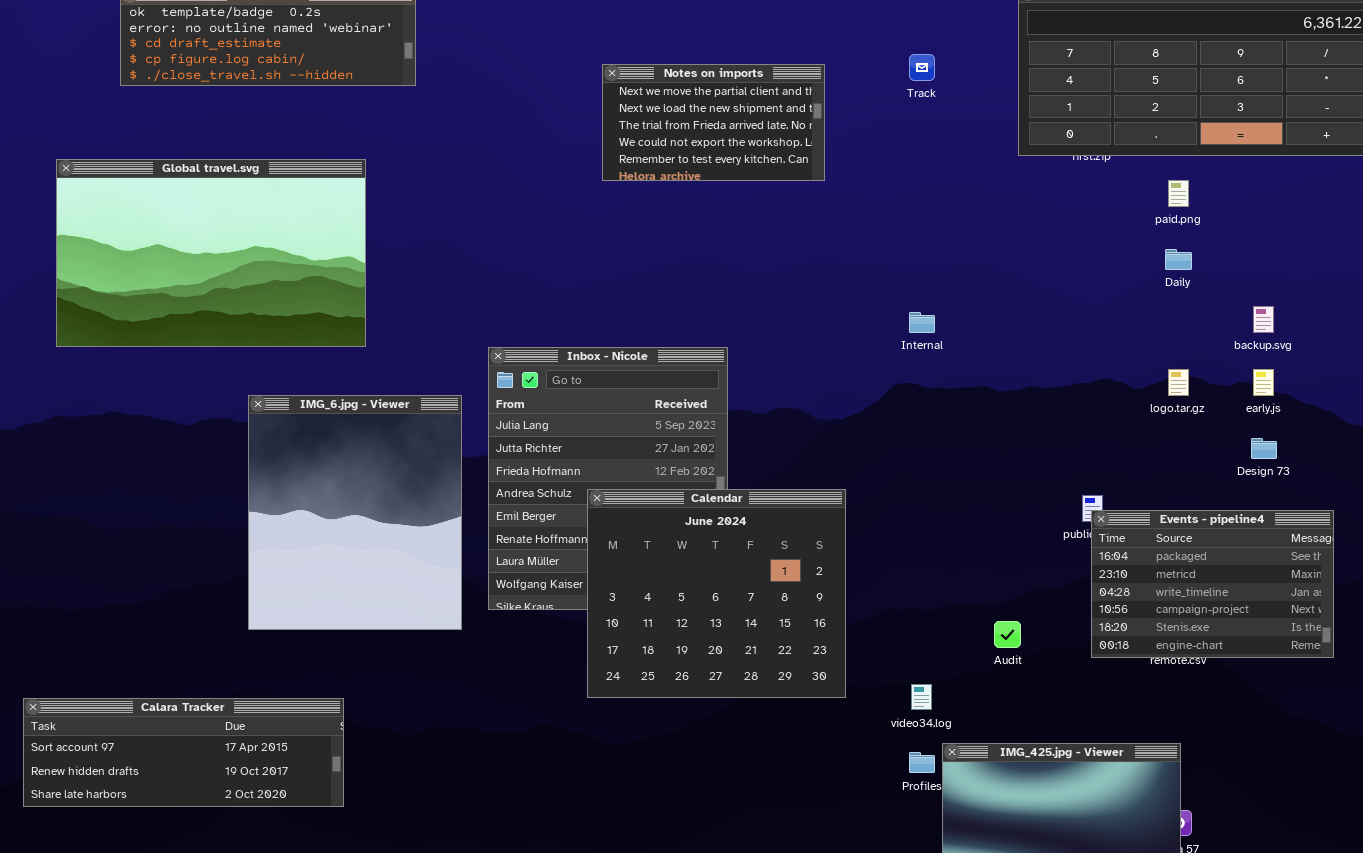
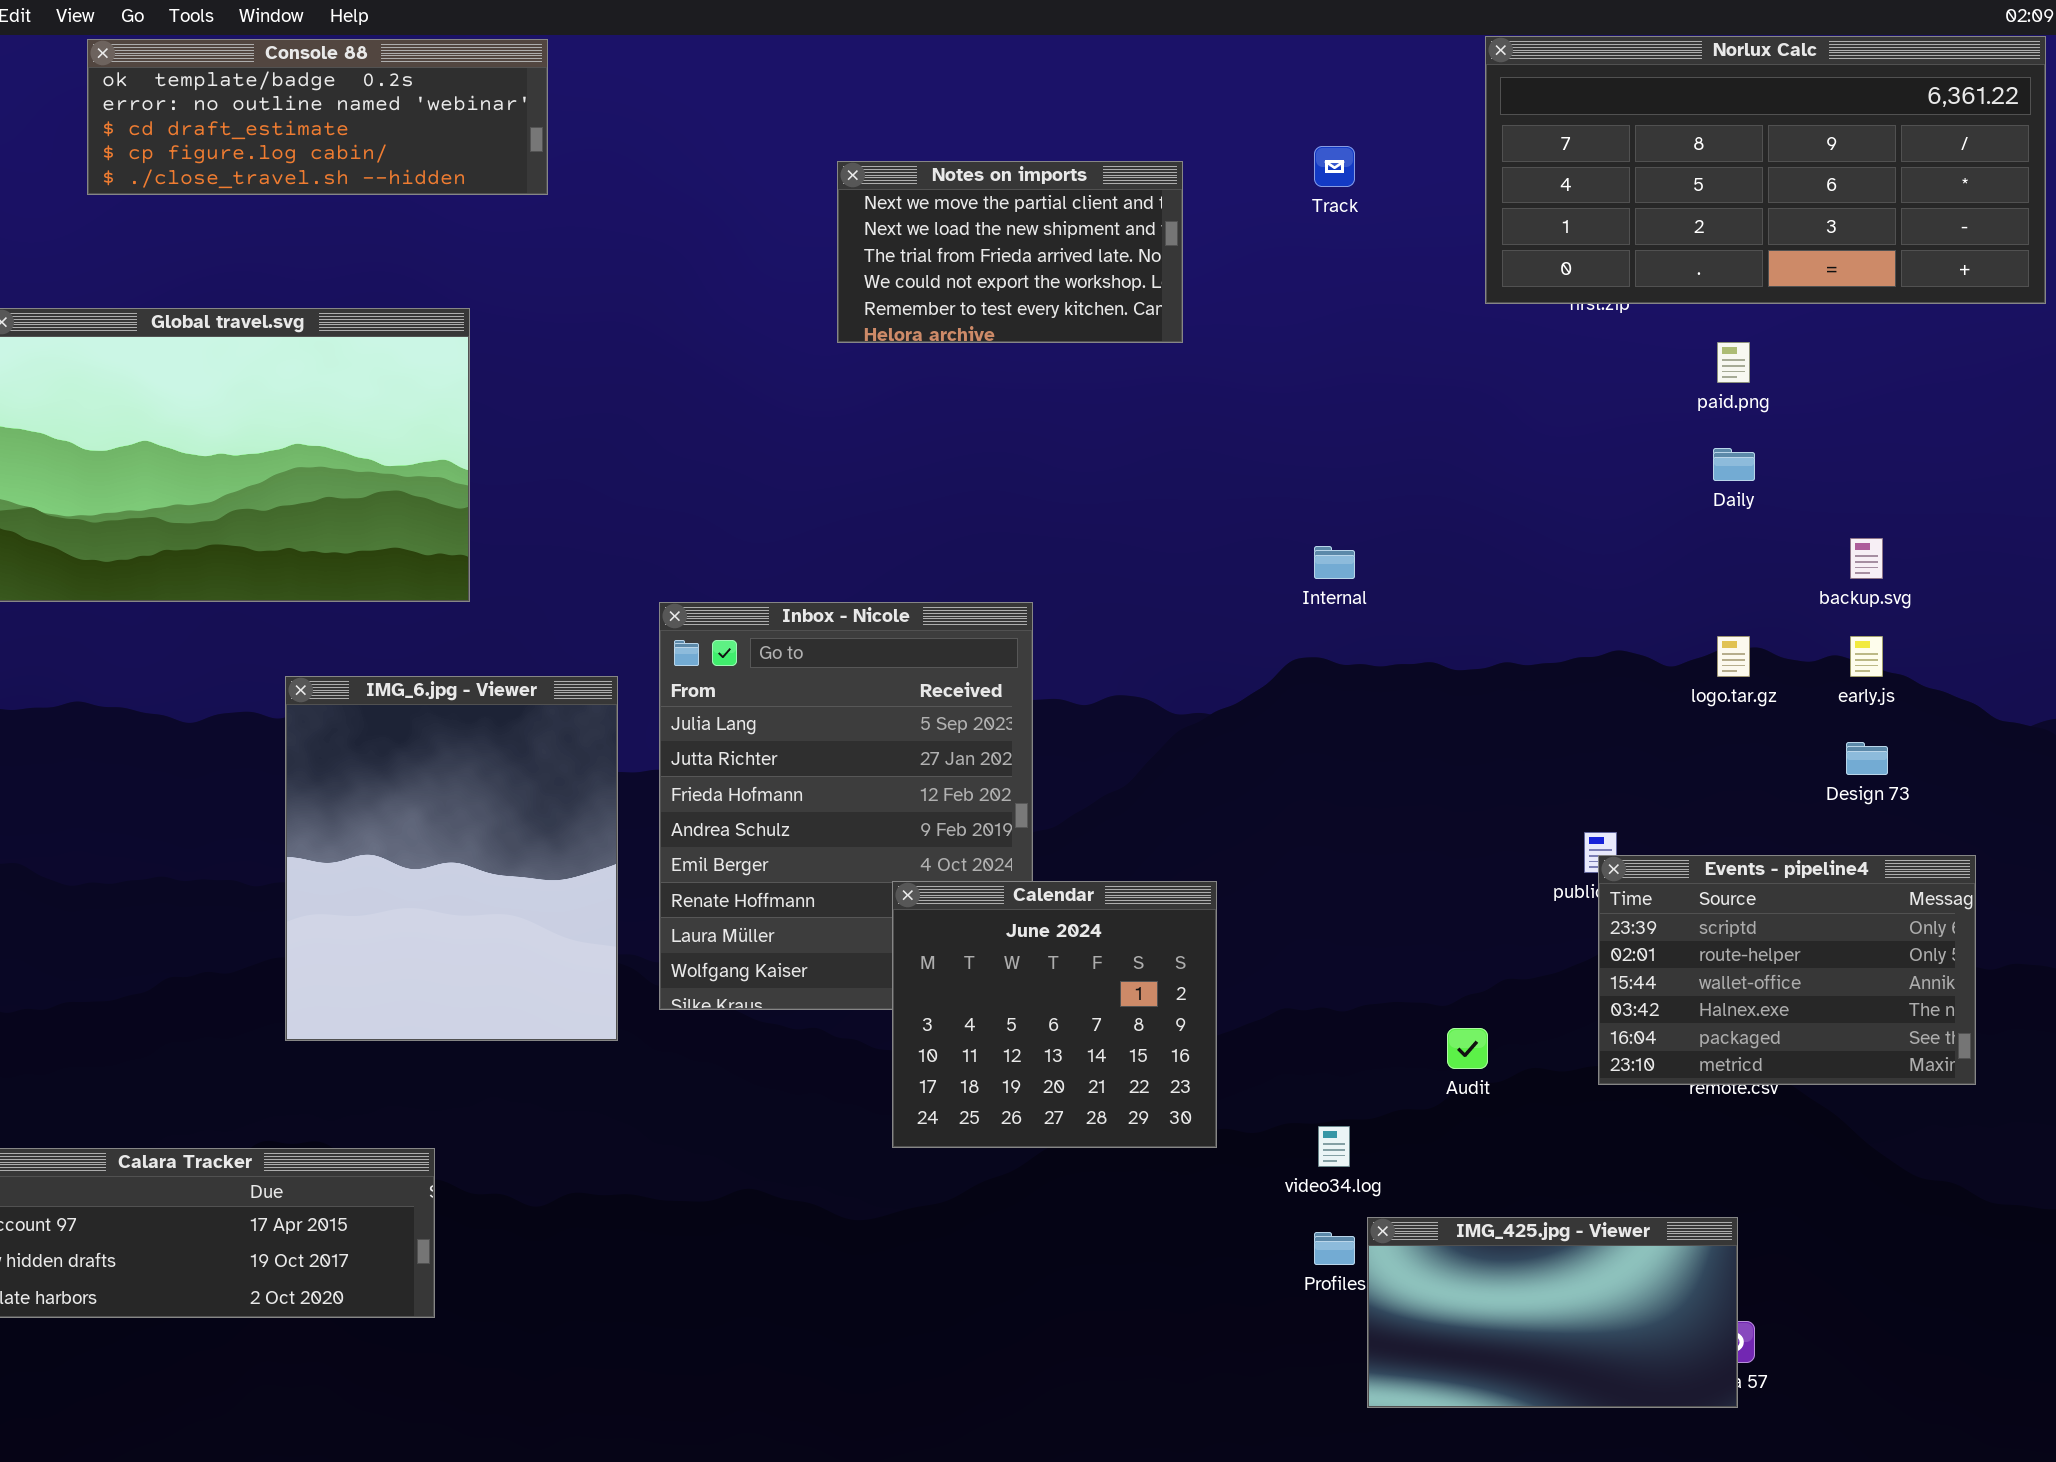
Calendar: [587,489,846,698] -> [892,881,1217,1148], resized
Events - pipeline4: [1091,510,1334,658] -> [1598,855,1976,1085], scrolled up 4 rows

